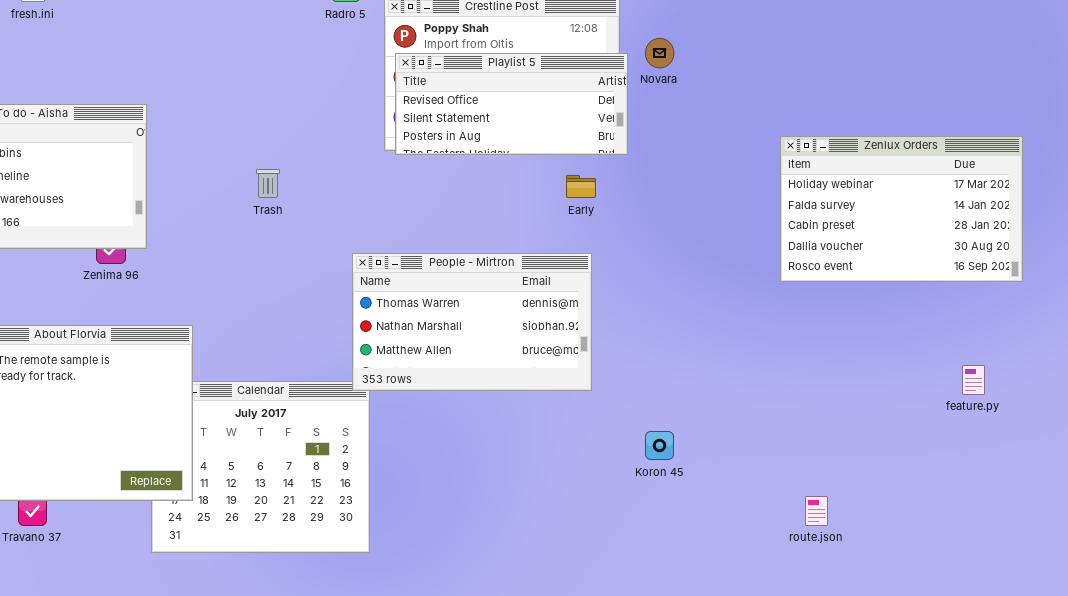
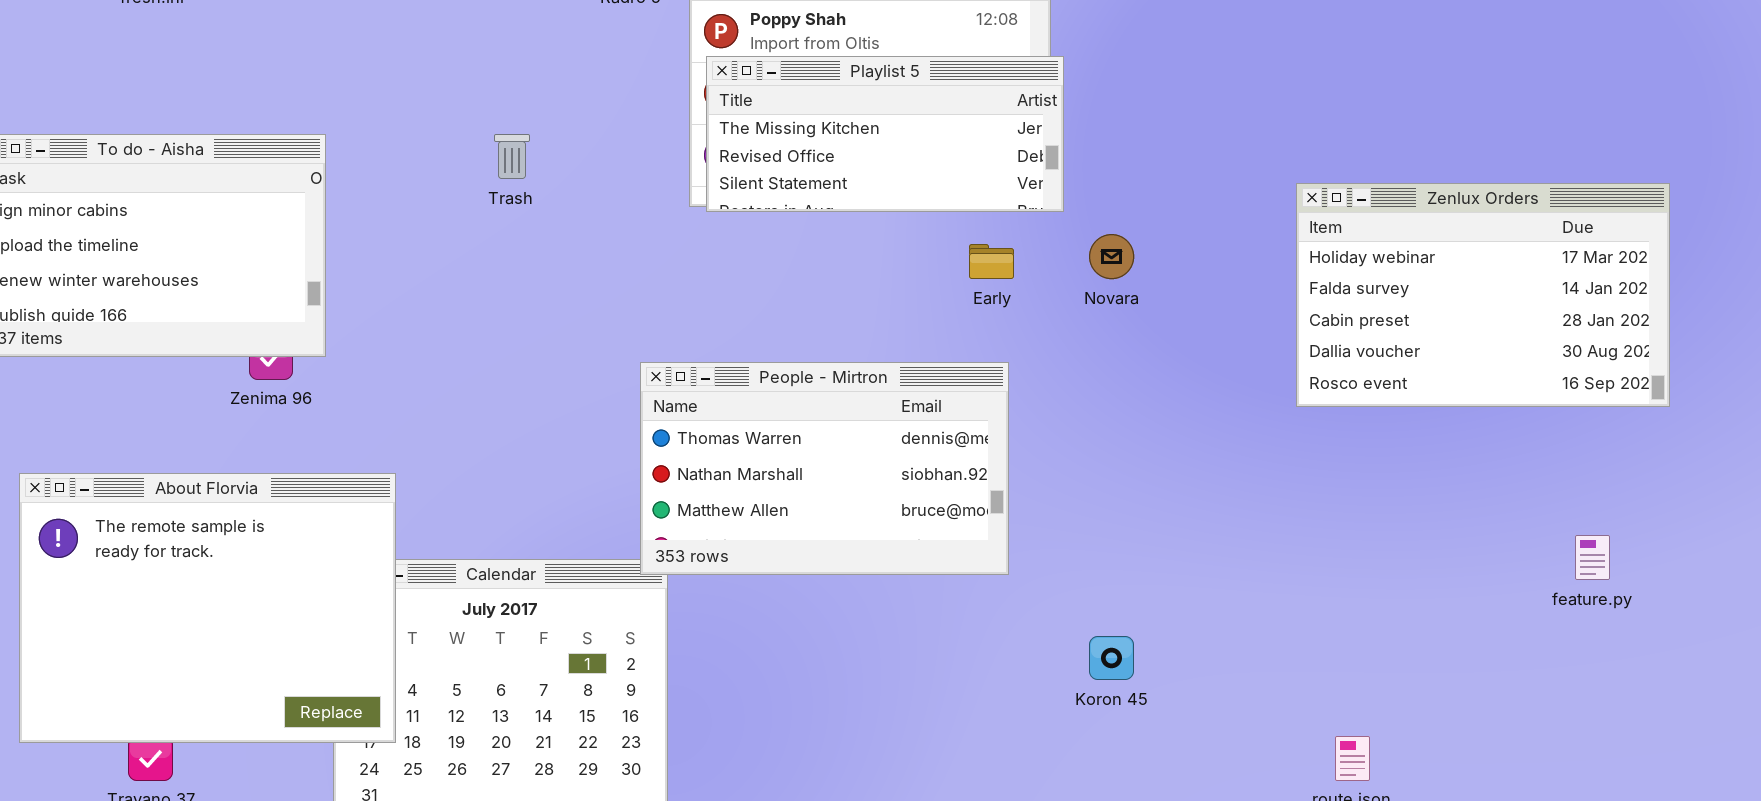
Novara: [645,38,674,68] -> [1089,234,1134,279], moved
Playlist 5: [395,53,628,155] -> [706,56,1064,212], scrolled up 1 row
Trash: [256,169,280,198] -> [494,134,530,179], moved

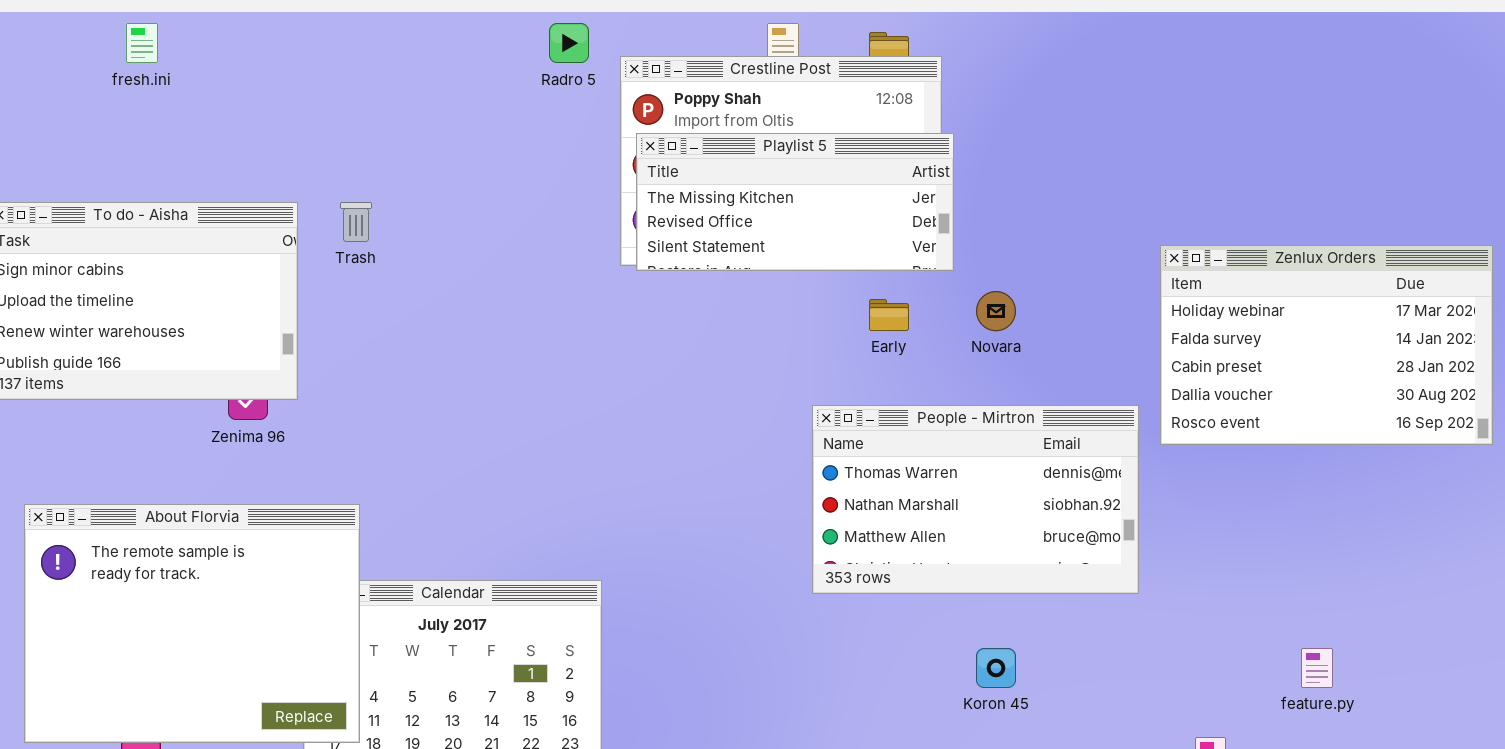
Trash: [494,134,530,179] -> [340,202,372,242], moved
People - Mirtron: [640,362,1009,575] -> [812,405,1139,594], moved
feature.py: [1575,535,1610,580] -> [1301,648,1333,688], moved

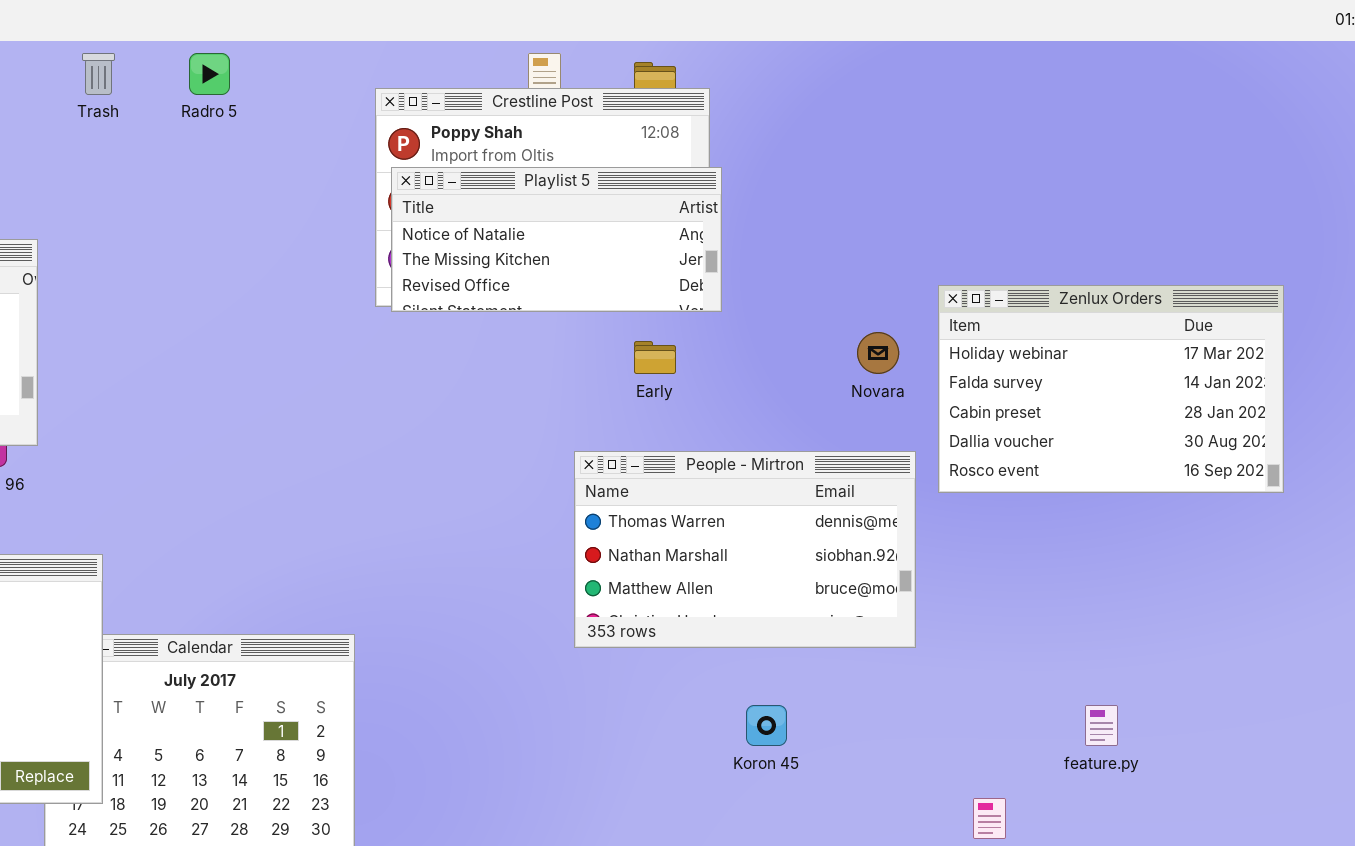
Radro 5: [549,23,589,63] -> [189,53,230,95], moved
Playlist 5: [636,133,954,271] -> [391,167,722,312], scrolled up 1 row
Trash: [340,202,372,242] -> [82,53,115,95], moved
Novara: [976,291,1016,331] -> [857,332,899,374], moved

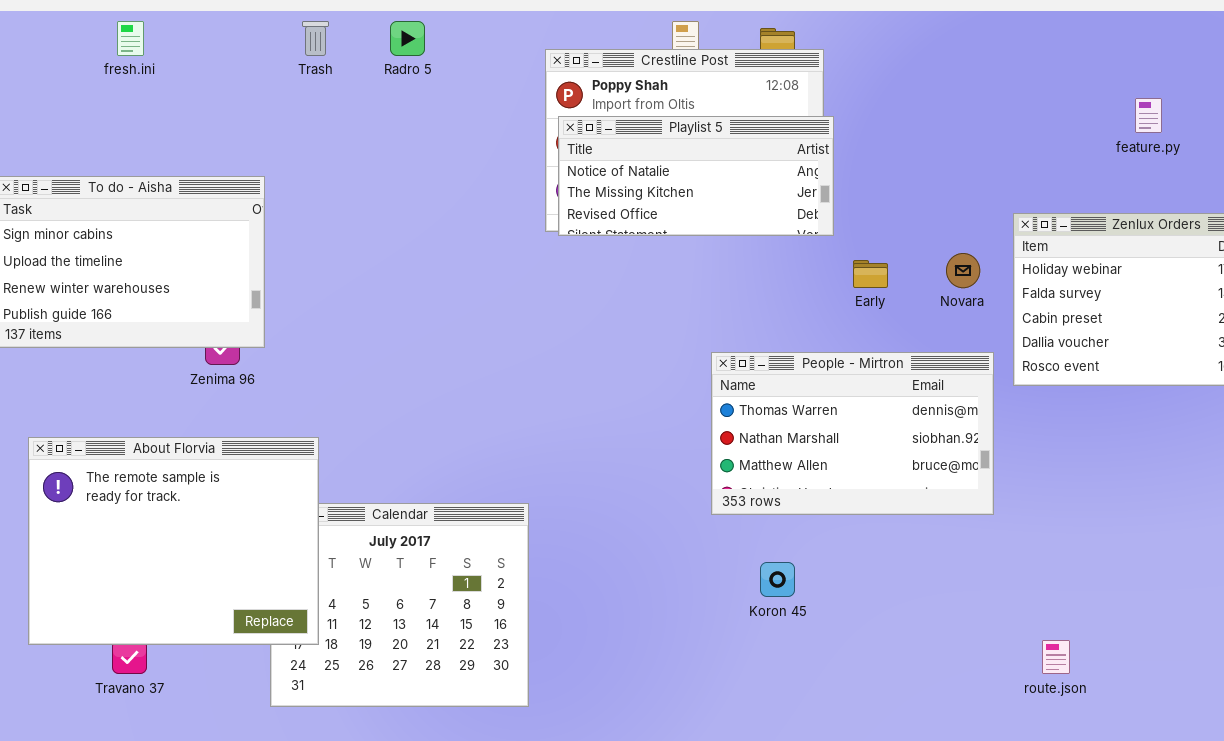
Early: [634,341,676,374] -> [853,260,888,288], moved
Koron 45: [746,705,787,746] -> [760,562,795,597], moved
feature.py: [1085,705,1118,746] -> [1135,98,1162,133], moved

